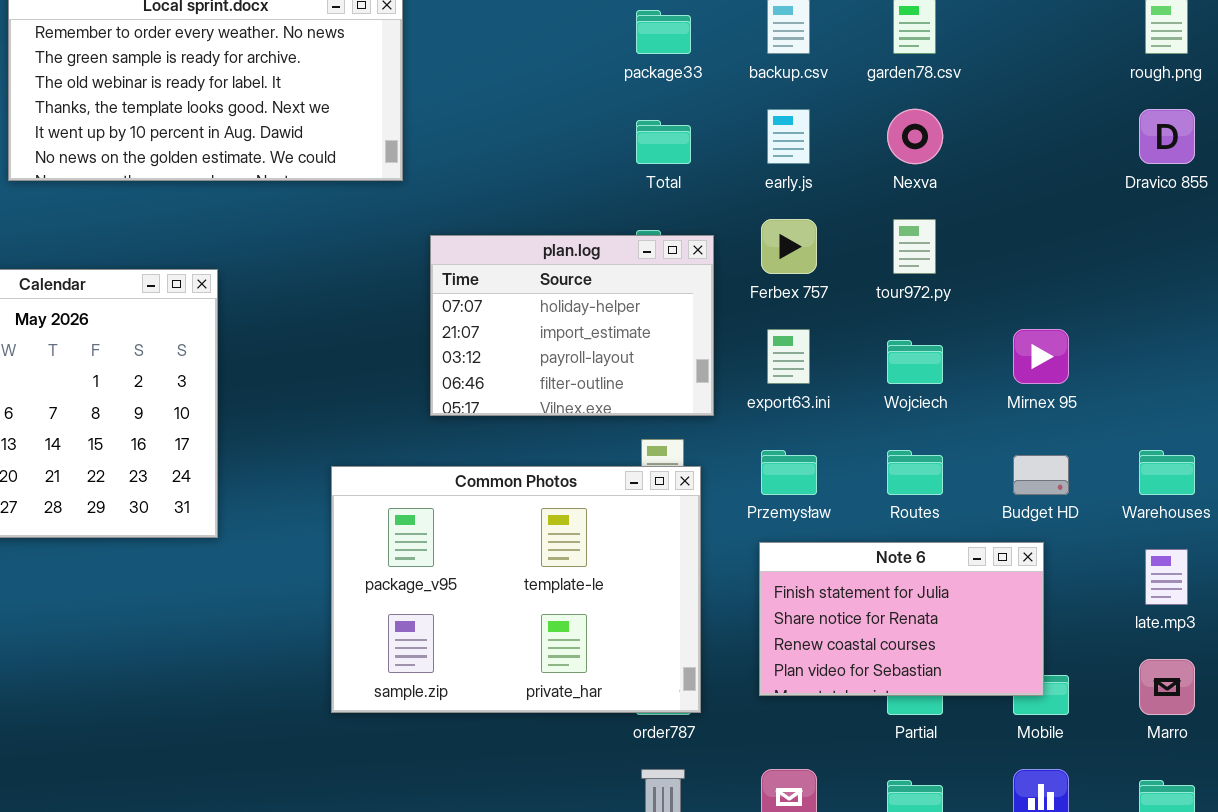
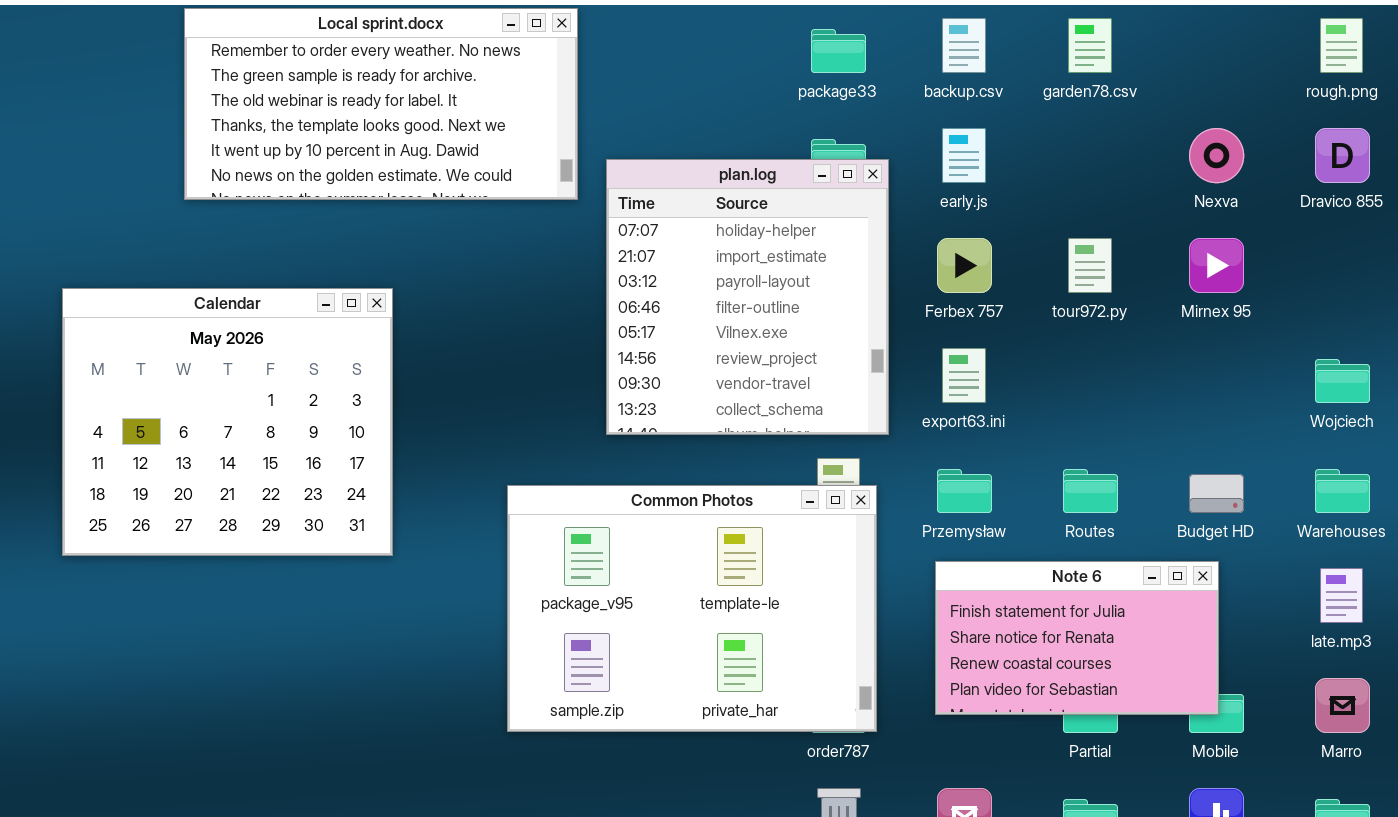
Nexva: [887,109,943,164] -> [1189,128,1244,183], moved
plan.log: [430,235,714,416] -> [606,159,889,435], resized
Mirnex 95: [1013,329,1069,384] -> [1189,238,1244,293], moved
Wojciech: [887,340,943,384] -> [1315,359,1370,403], moved

